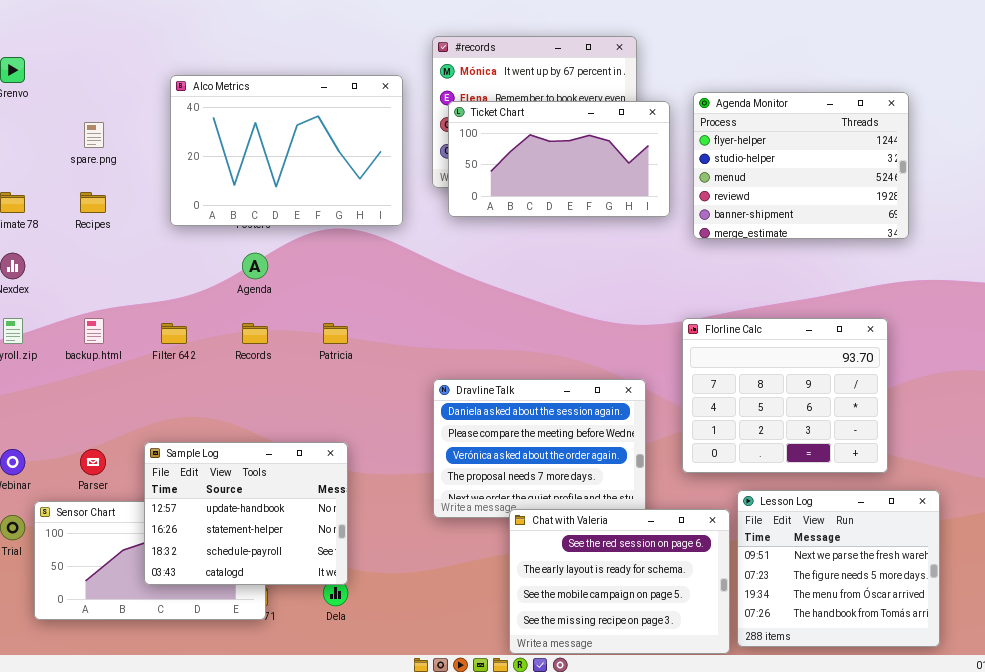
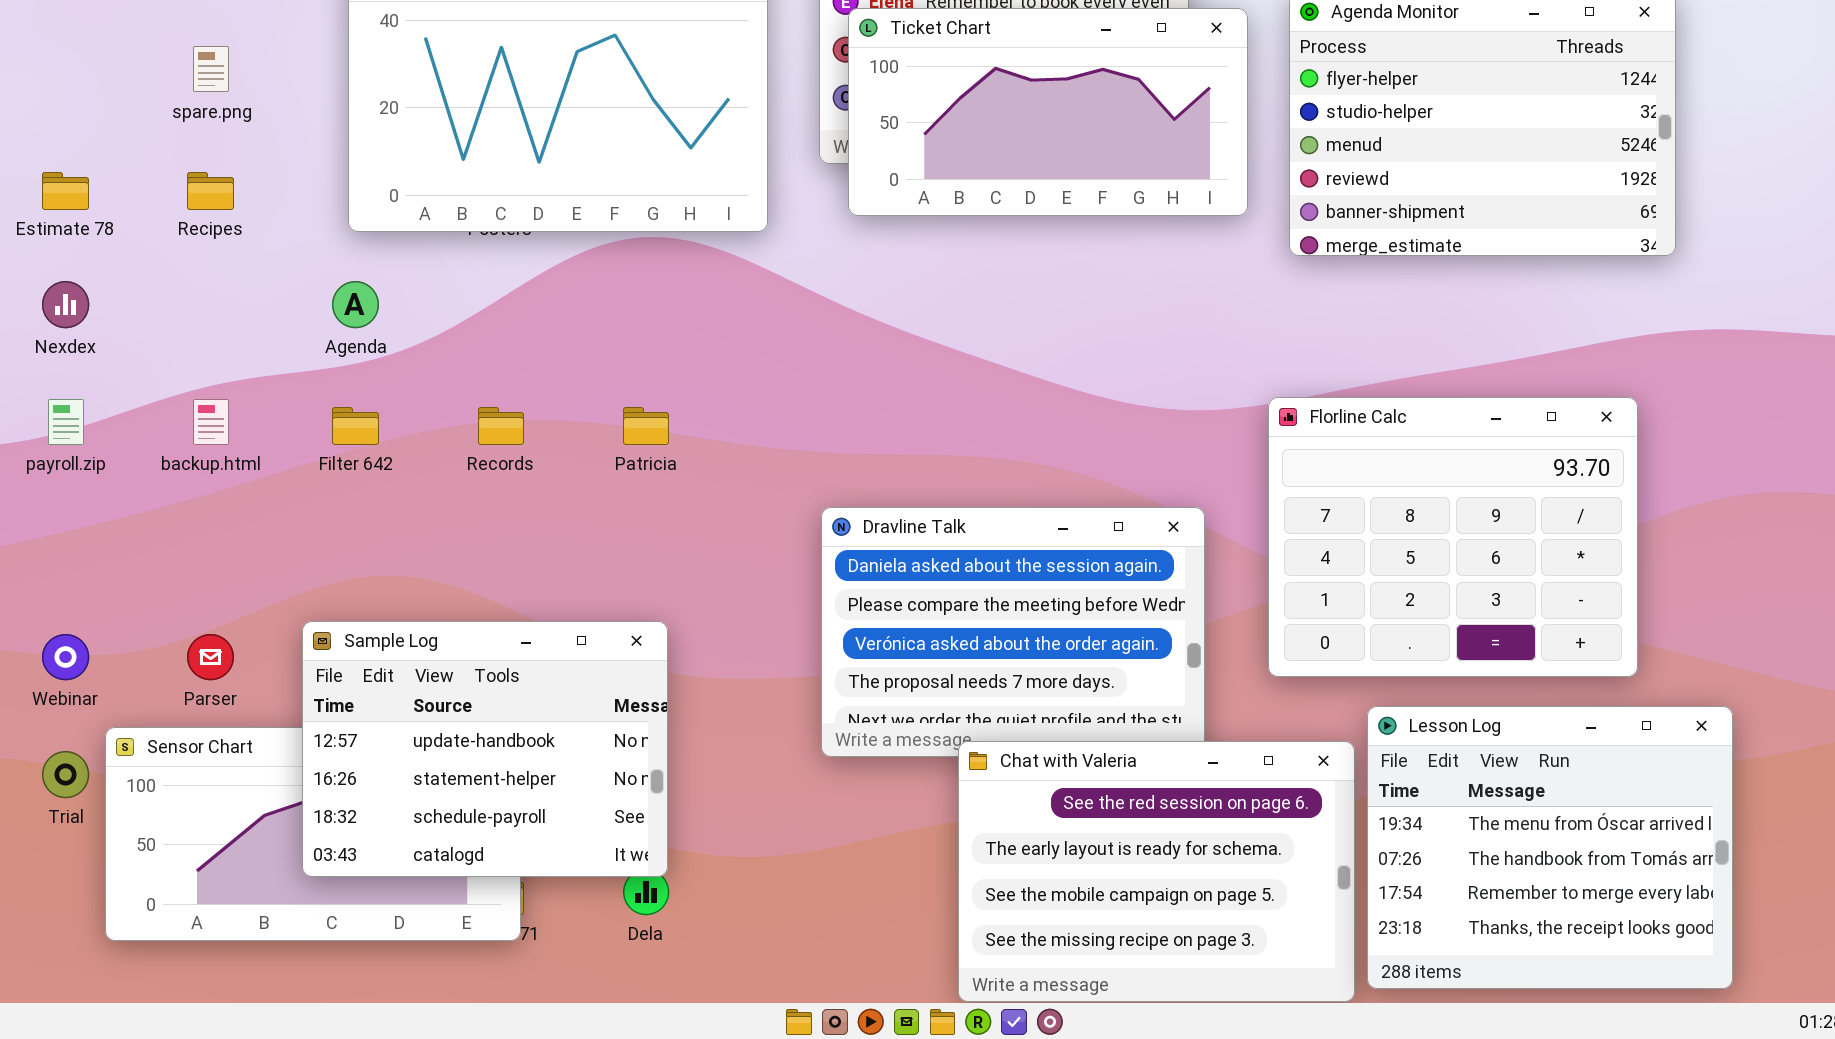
Agenda: [242,253,268,279] -> [332,281,379,328], moved
Lesson Log: [737,490,940,647] -> [1367,706,1733,989], scrolled down 2 rows

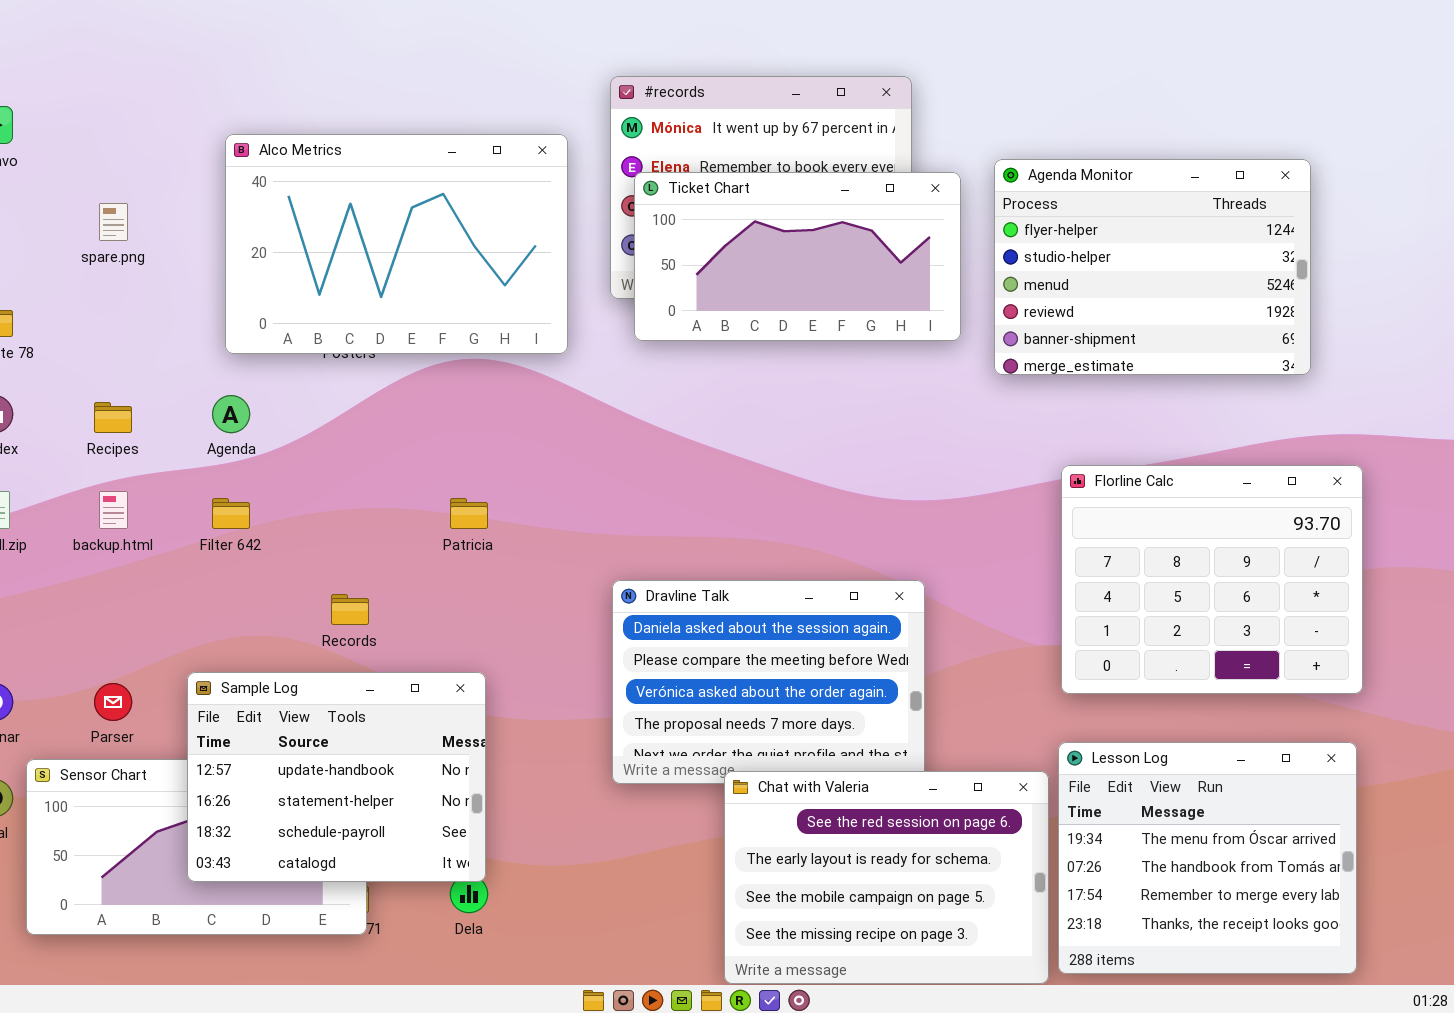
Recipes: [187,172,234,210] -> [94,402,132,433], moved
Florline Calc: [1268,397,1638,677] -> [1061,465,1363,694], moved
Records: [478,407,524,445] -> [331,594,369,625], moved

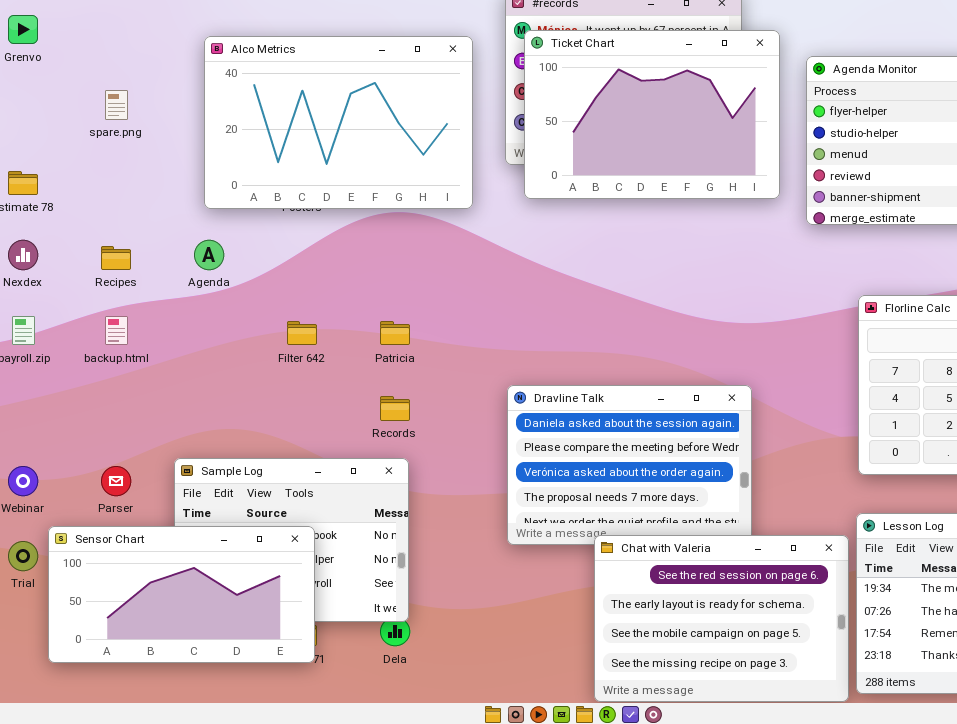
Ticket Chart: [634,172,961,341] -> [524,30,780,199], resized
Filter 642: [212,498,250,529] -> [287,321,317,345], moved
Records: [331,594,369,625] -> [380,396,410,421], moved
Sensor Chart: [26,759,367,935] -> [48,526,315,663], raised

